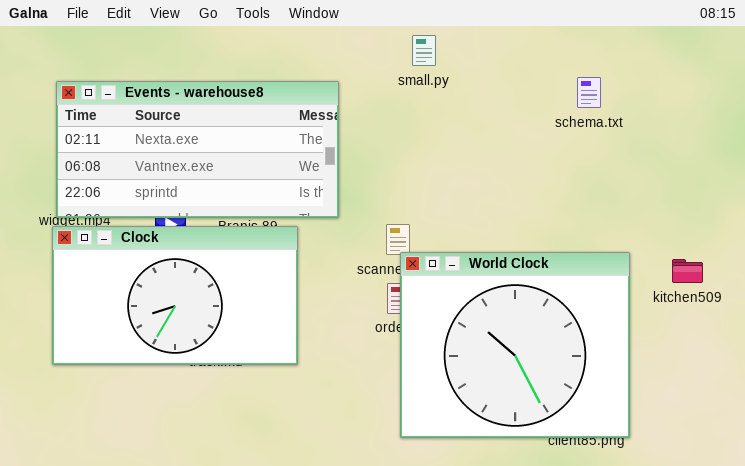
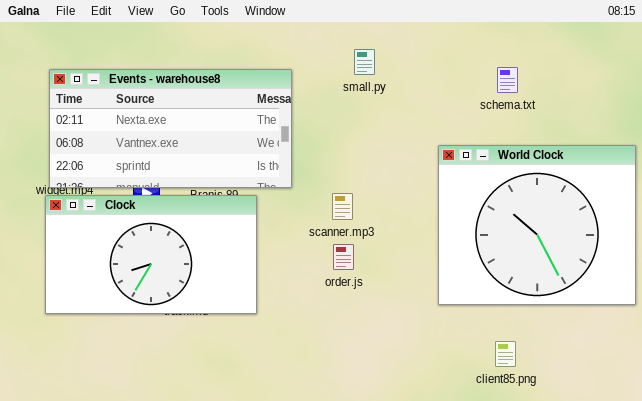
small.py: [412,35,436,66] -> [354,49,375,75], moved
World Clock: [400,252,630,438] -> [438,145,636,305], moved

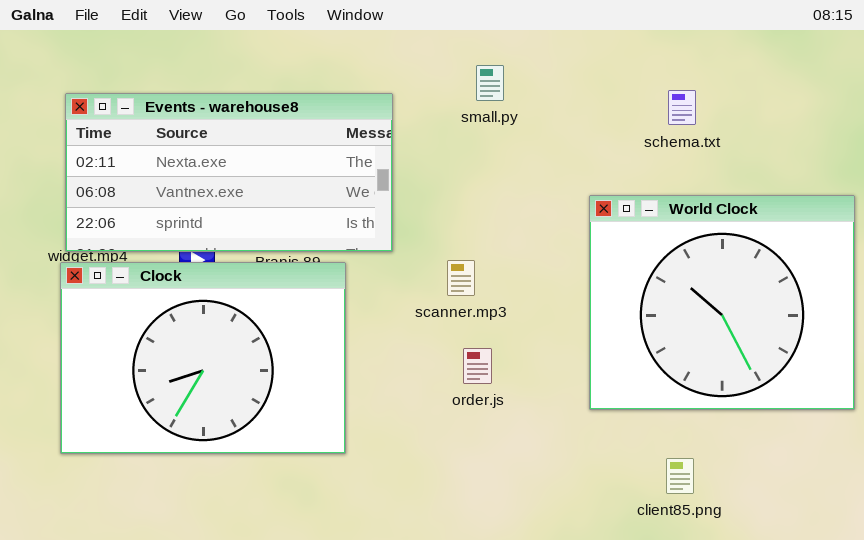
Clock: [45,195,257,314] -> [60,262,346,454], resized
order.js: [333,244,354,270] -> [463,348,492,384], moved

